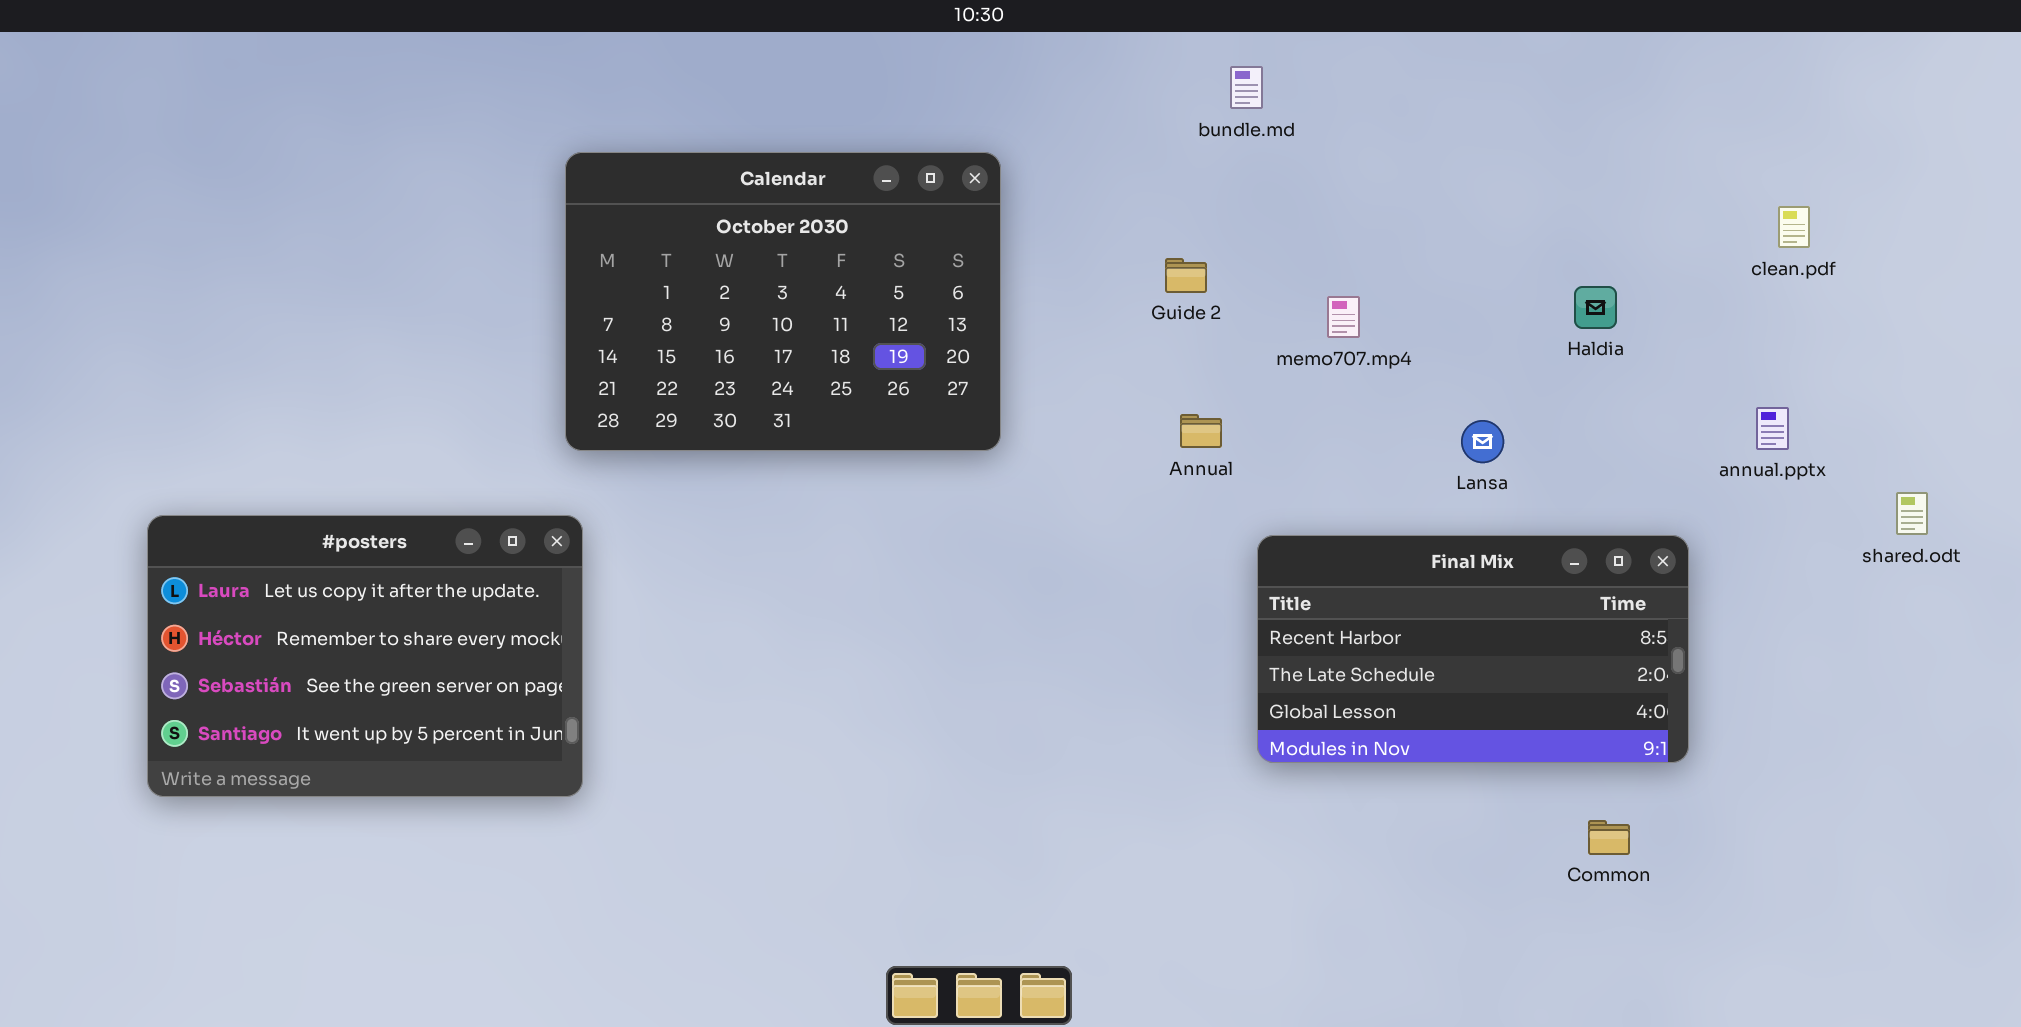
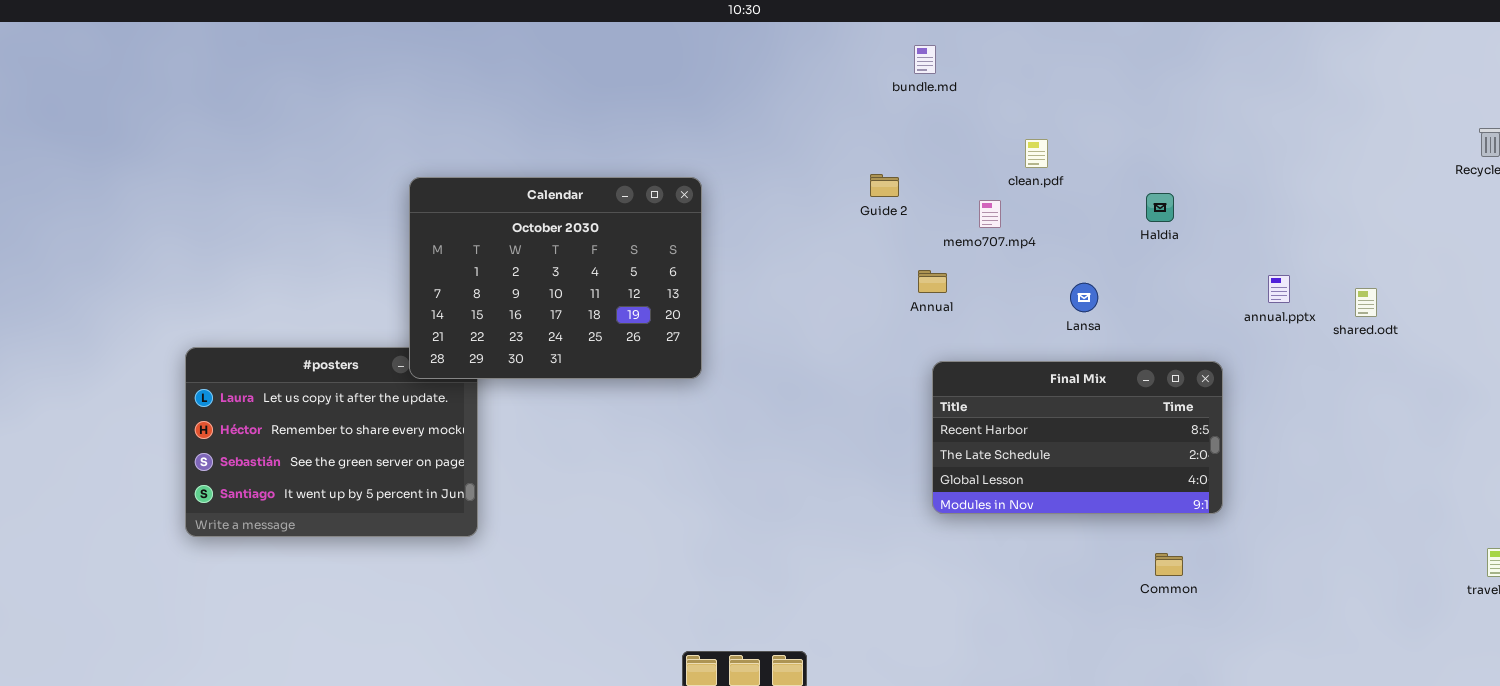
Calendar: [565,152,1001,451] -> [409,177,702,379], moved
clean.pdf: [1778,206,1810,248] -> [1025,139,1048,168], moved
Annual: [1180,414,1222,448] -> [918,270,947,293], moved
shared.odt: [1896,492,1928,535] -> [1355,288,1377,317], moved

